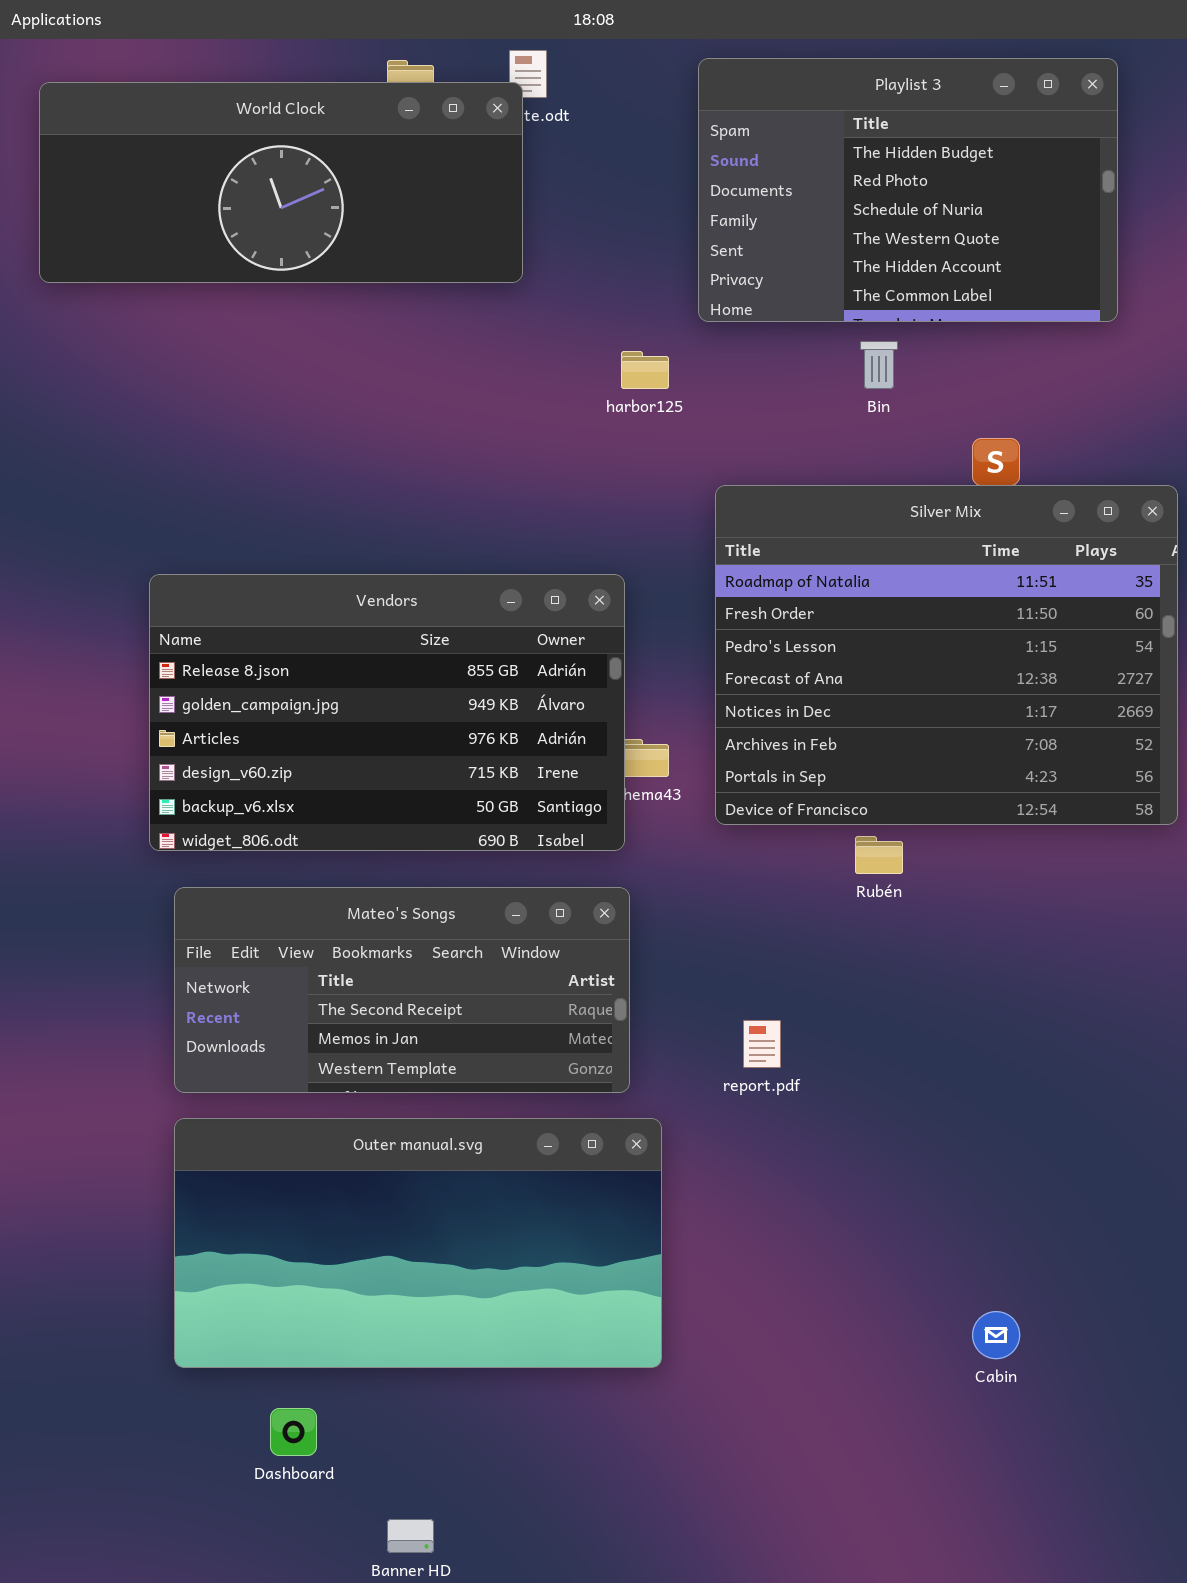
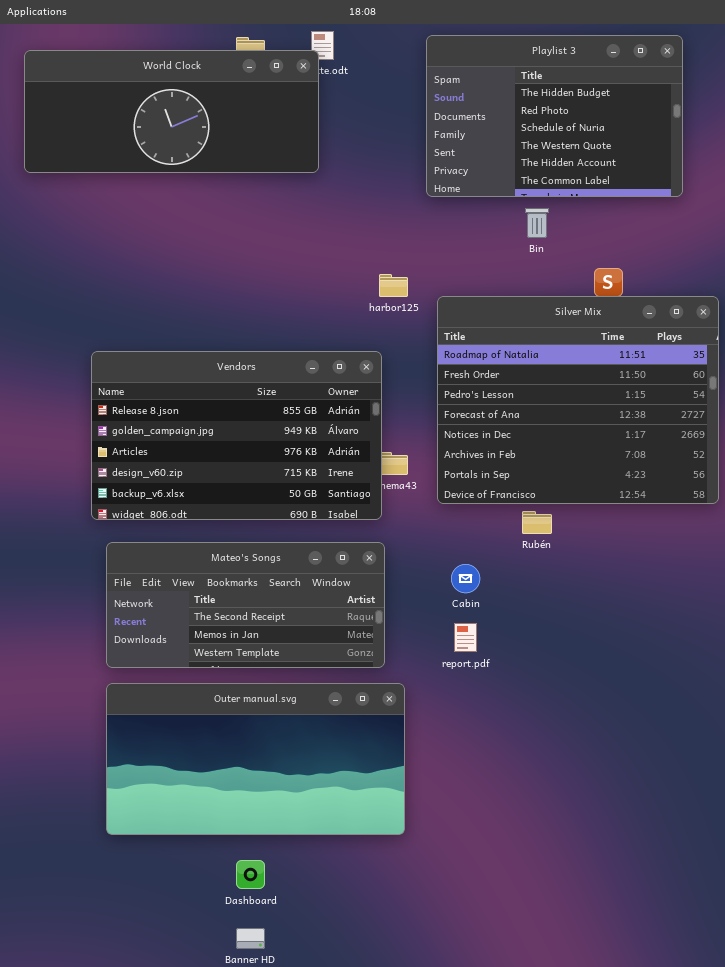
harbor125: [621,351,669,389] -> [379,274,408,297], moved
Cabin: [972,1311,1020,1359] -> [451,564,480,593], moved
Dashboard: [270,1408,317,1456] -> [236,860,265,889], moved

